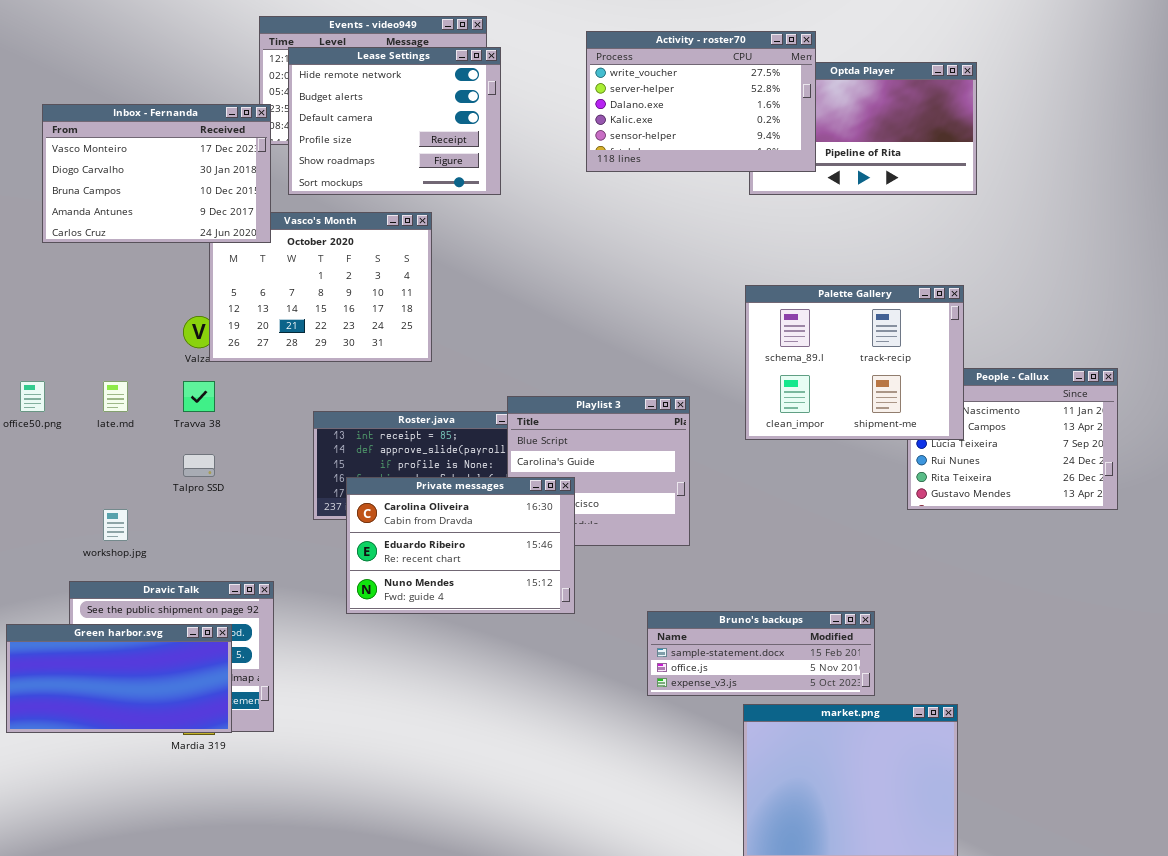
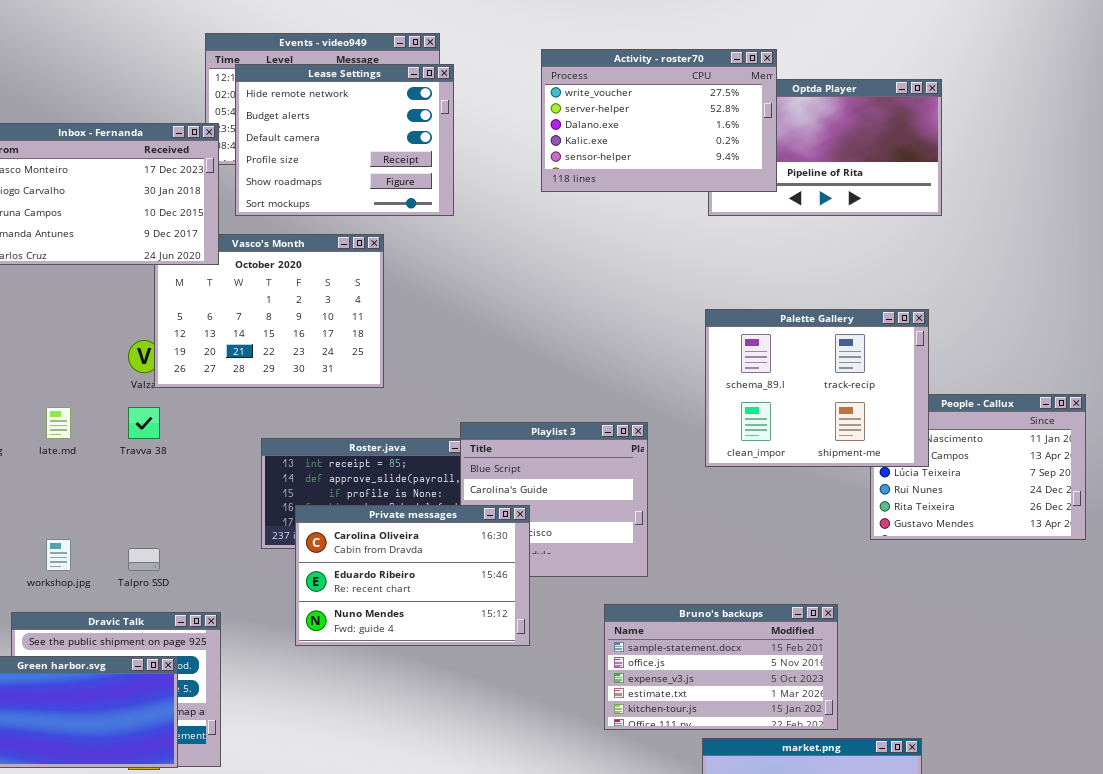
Talpro SSD: [183,454,215,477] -> [128,548,160,571], moved
Bruno's backups: [647,611,875,696] -> [604,604,838,730], resized

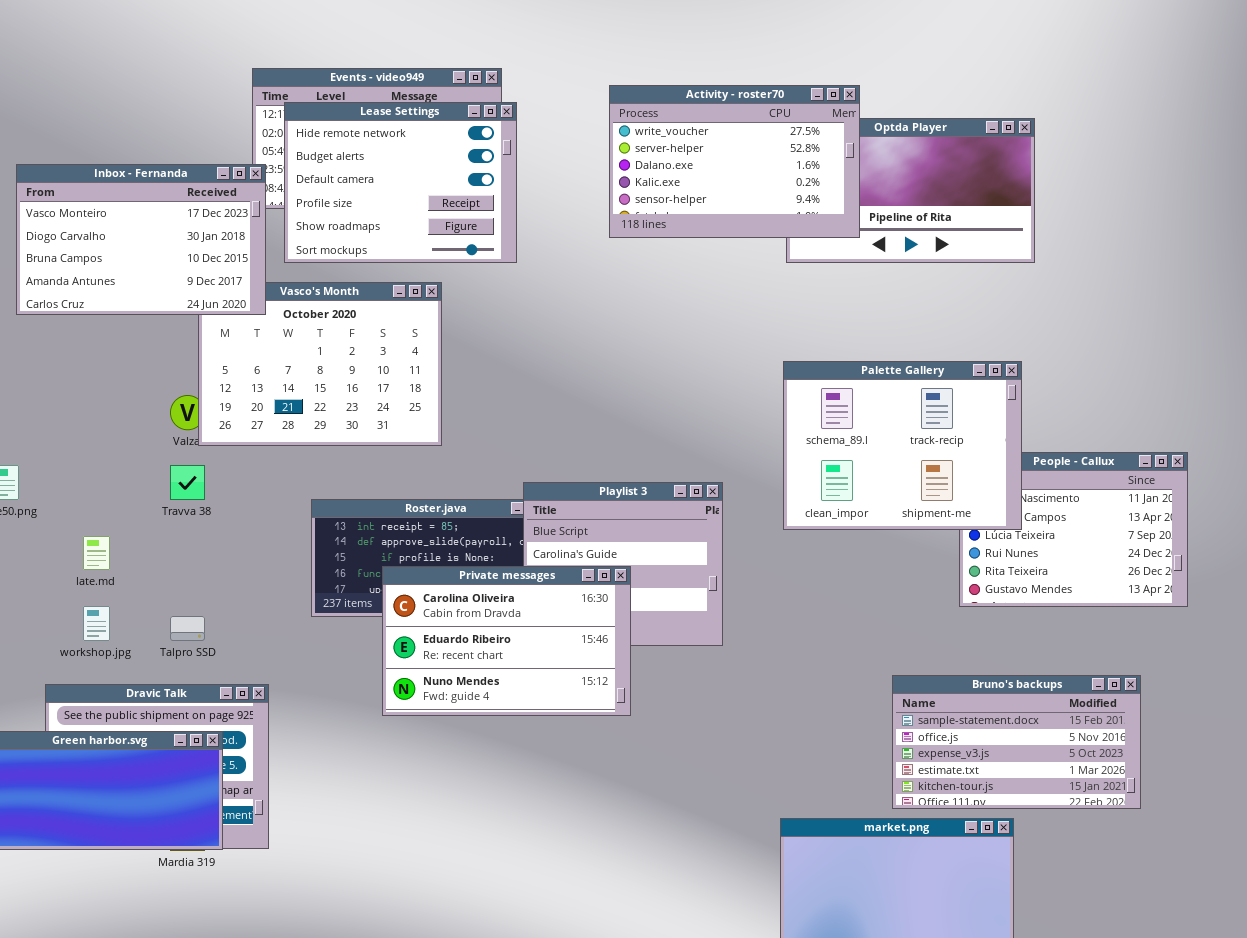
late.md: [46,407,71,439] -> [83,536,110,570], moved
Private messages: [295,505,530,646] -> [382,566,631,716], moved
Bruno's backups: [604,604,838,730] -> [892,675,1141,809], moved

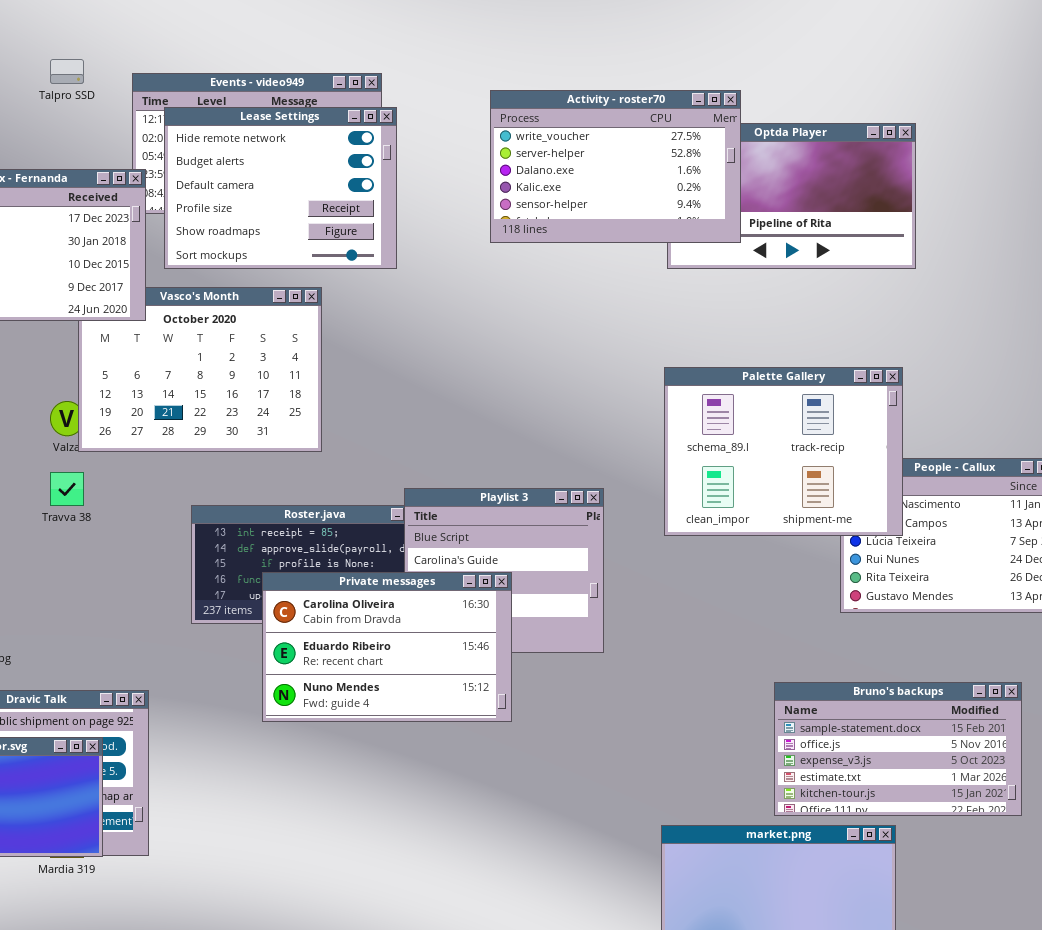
Talpro SSD: [170,616,205,641] -> [50,59,84,84], moved

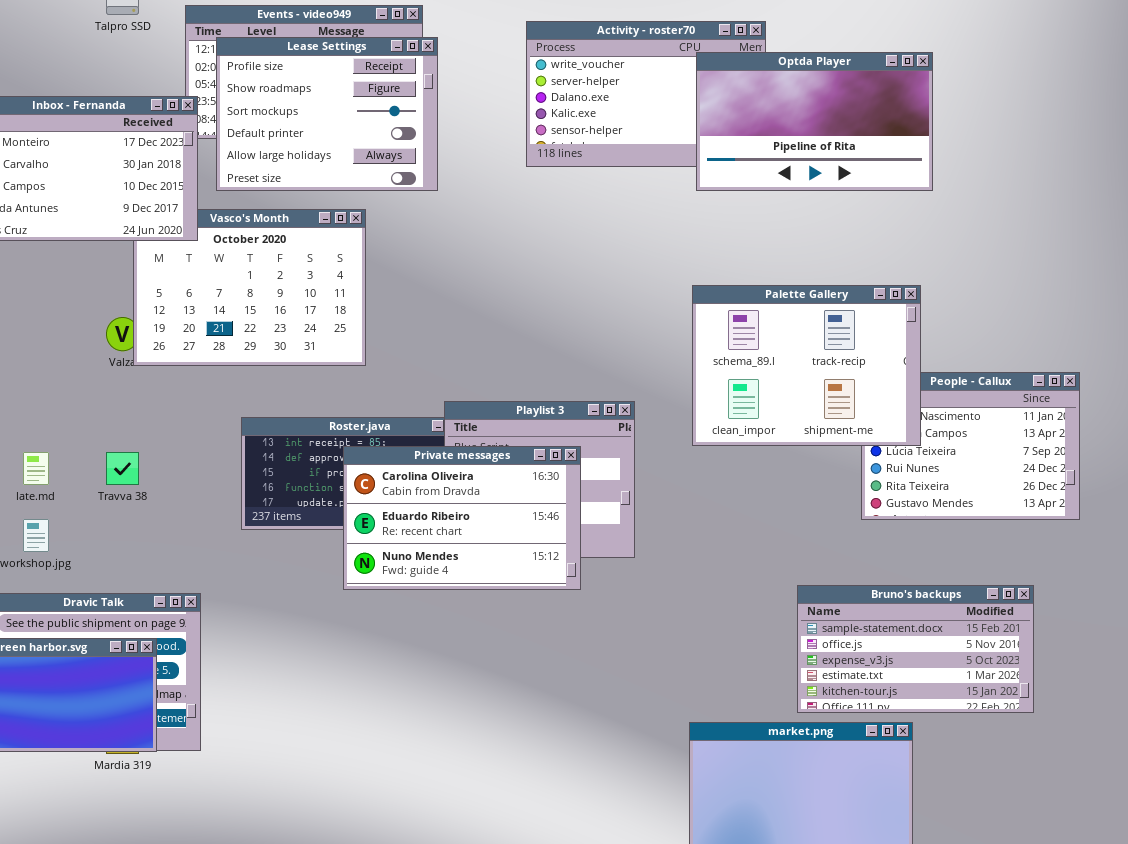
Lease Settings: [164,107,397,269] -> [216,37,438,191], scrolled down 3 rows
Optda Player: [667,123,916,269] -> [696,52,933,191], raised
Travva 38: [50,472,84,506] -> [106,452,139,485], moved
Private messages: [262,572,512,722] -> [343,446,581,590], moved

